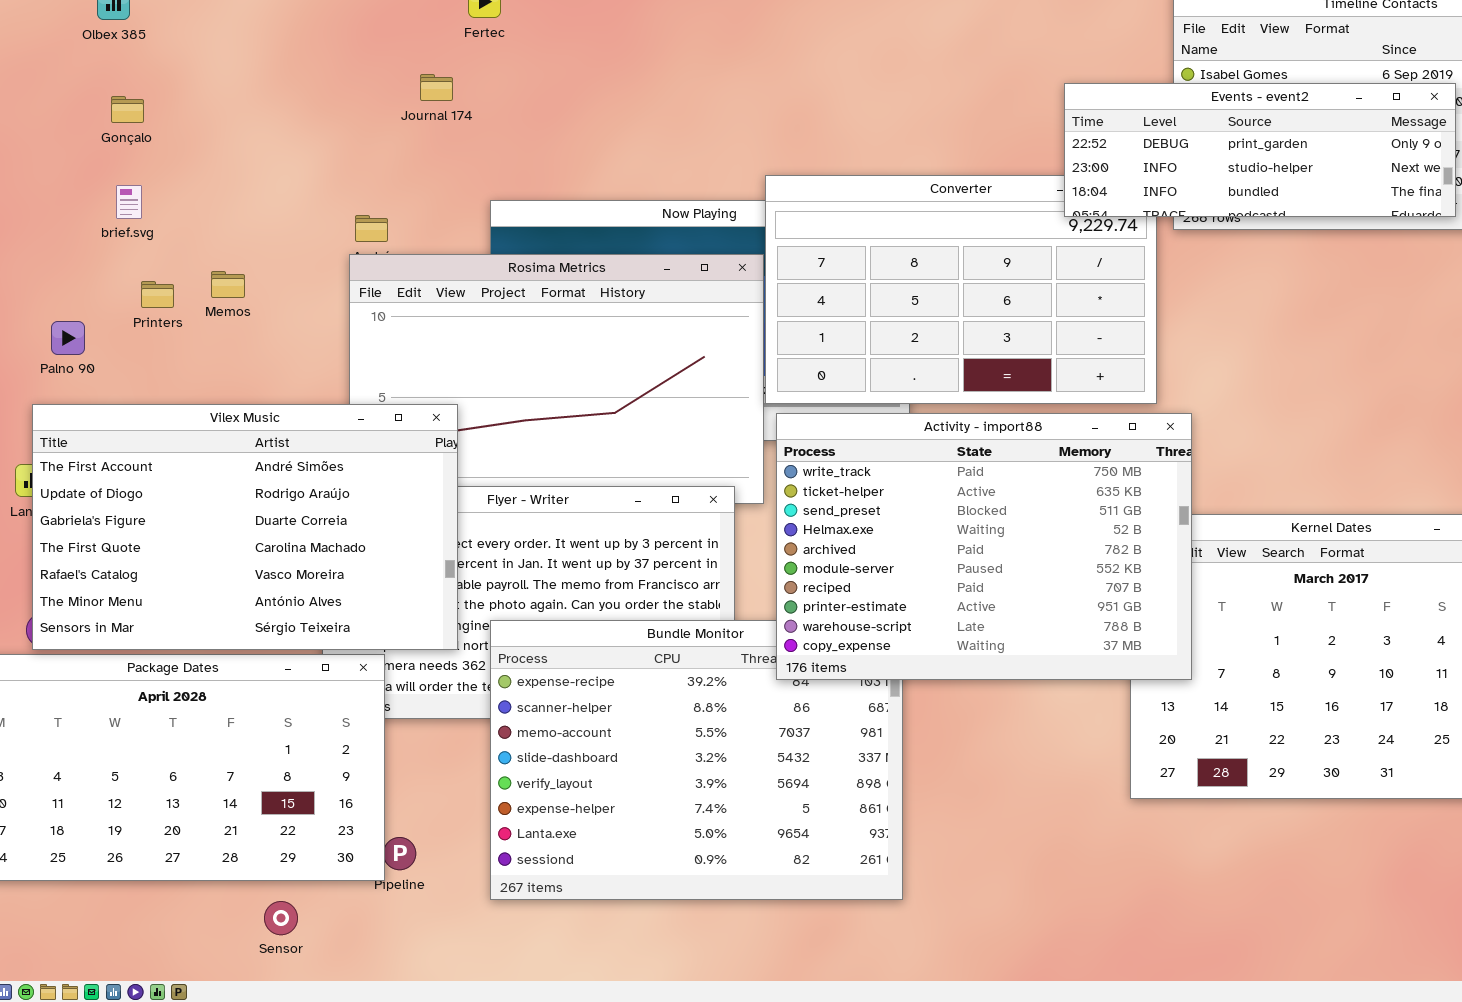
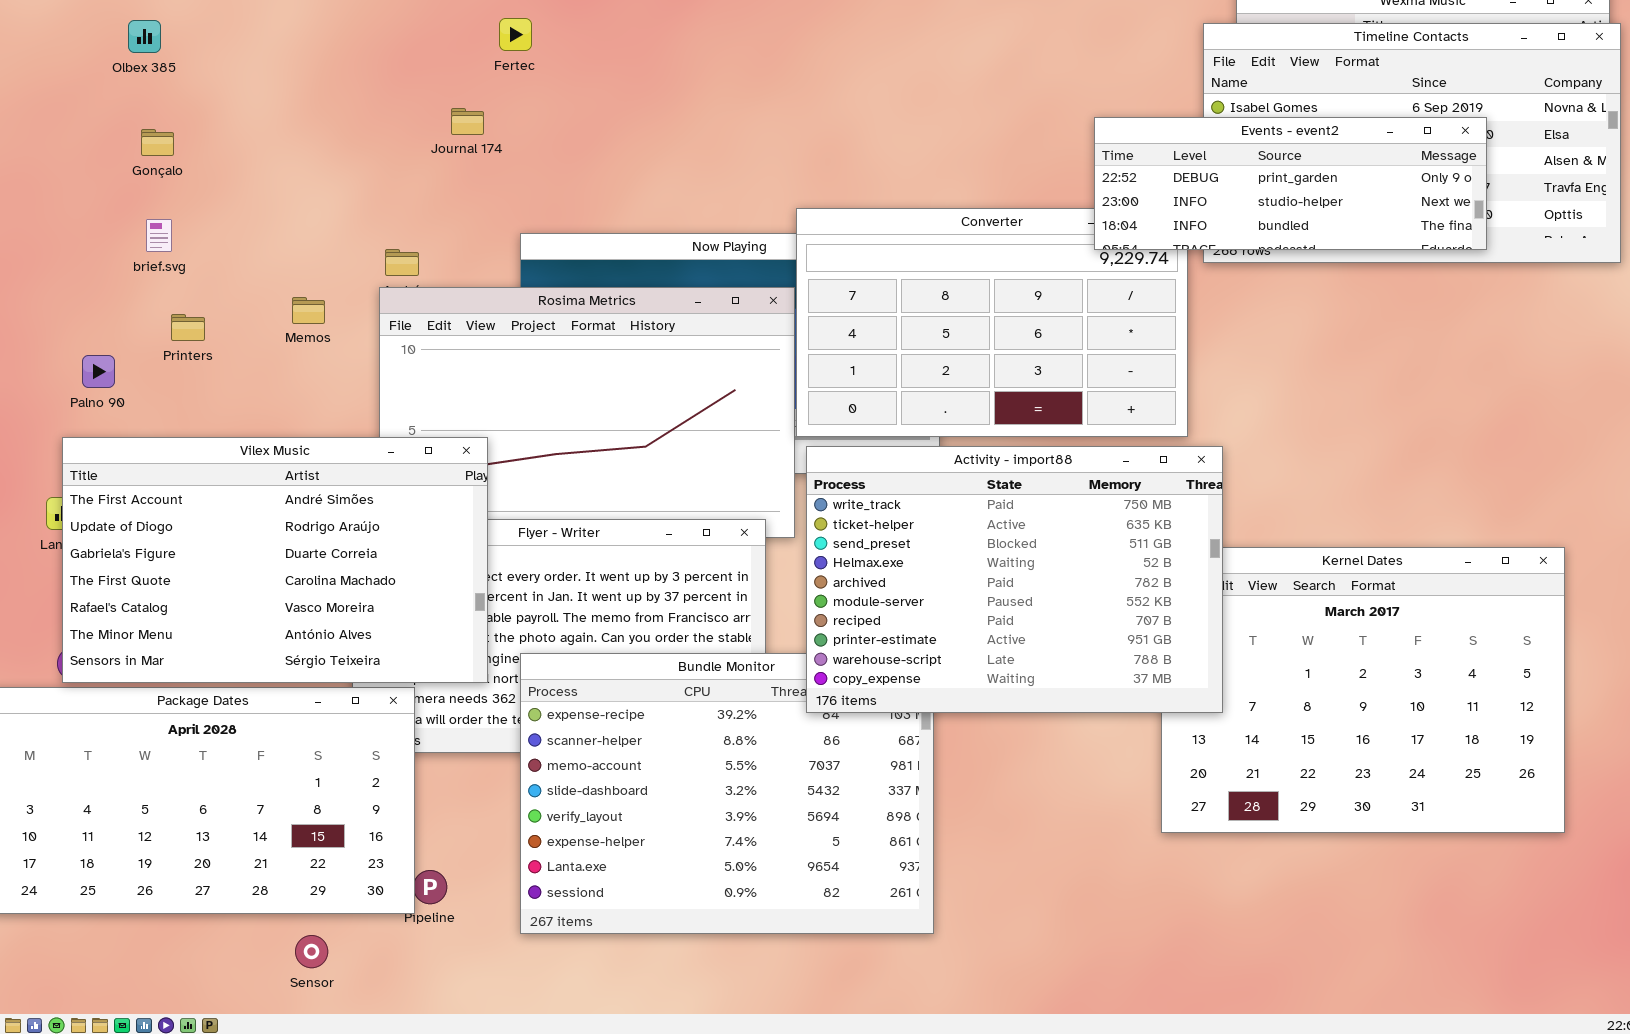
Memos: [211,271,245,298] -> [292,297,325,324], moved

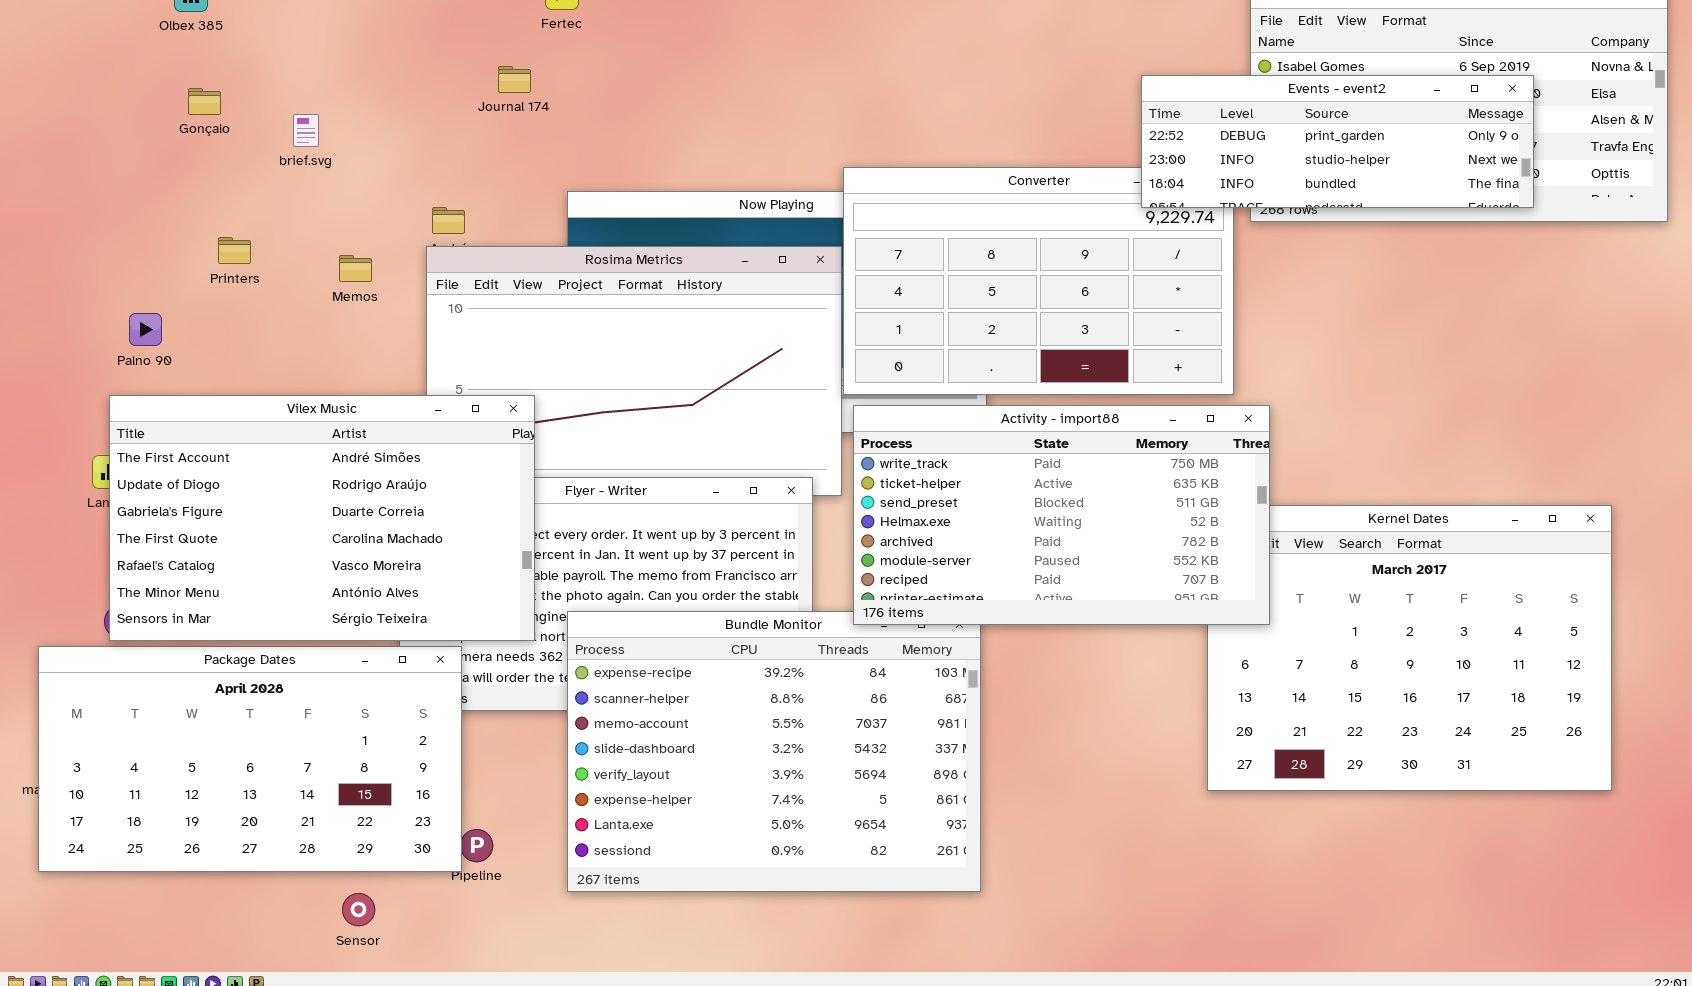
brief.svg: [146,219,172,252] -> [293,114,319,147], moved
Printers: [171,314,205,341] -> [218,237,251,264], moved
Activity - import88: [806,446,1223,713] -> [853,405,1270,625], resized

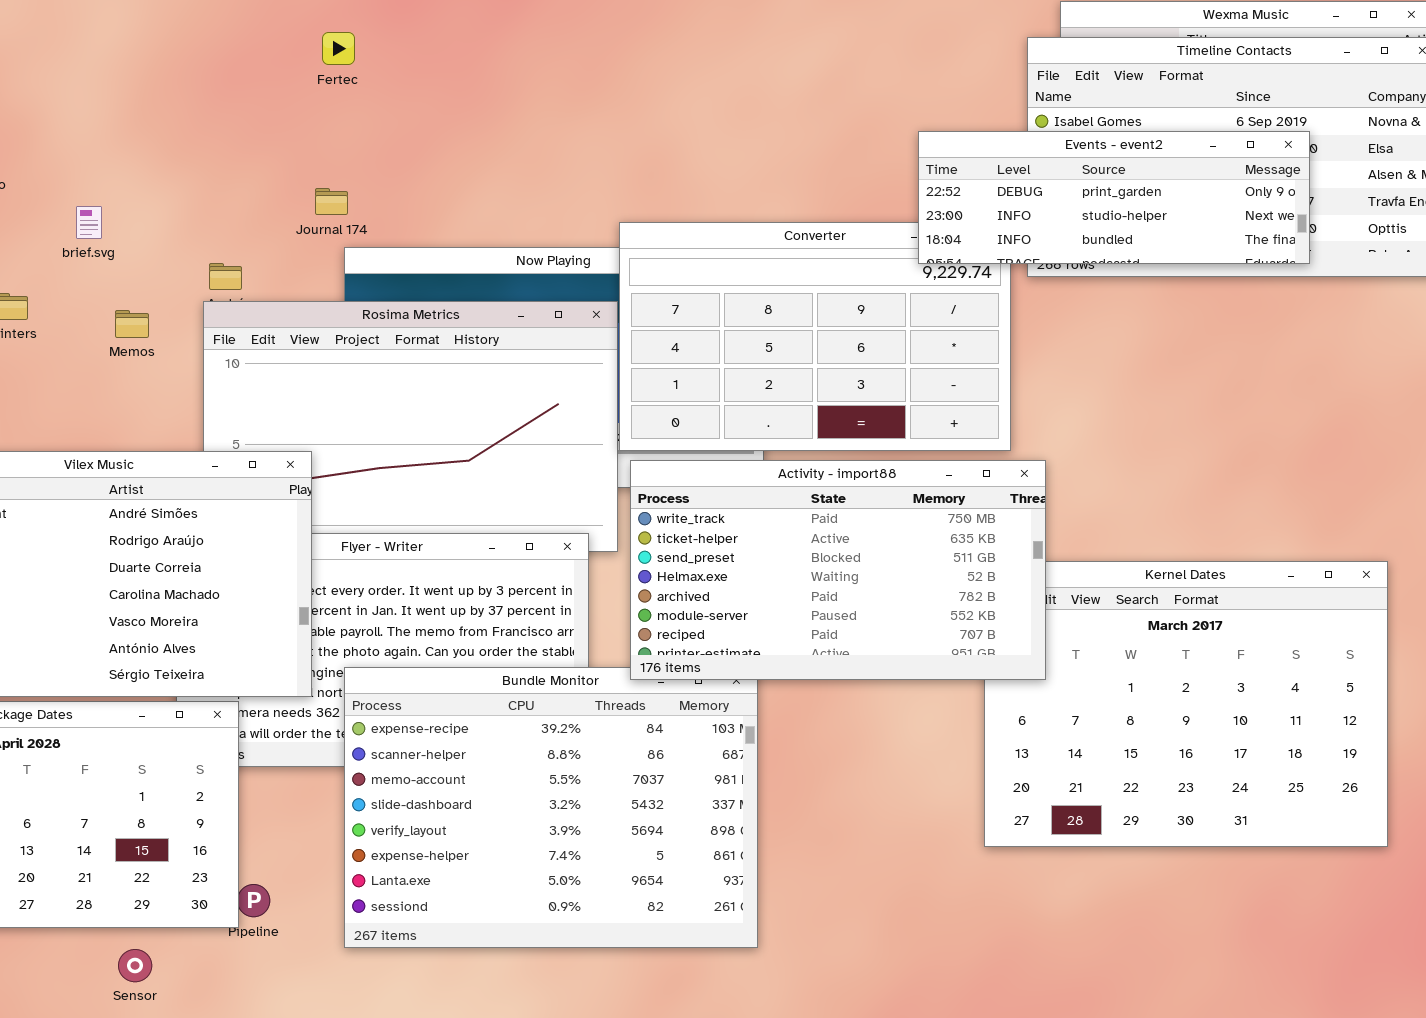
Journal 174: [498,66,531,93] -> [315,188,348,215], moved
brief.svg: [293,114,319,147] -> [76,206,102,239], moved

